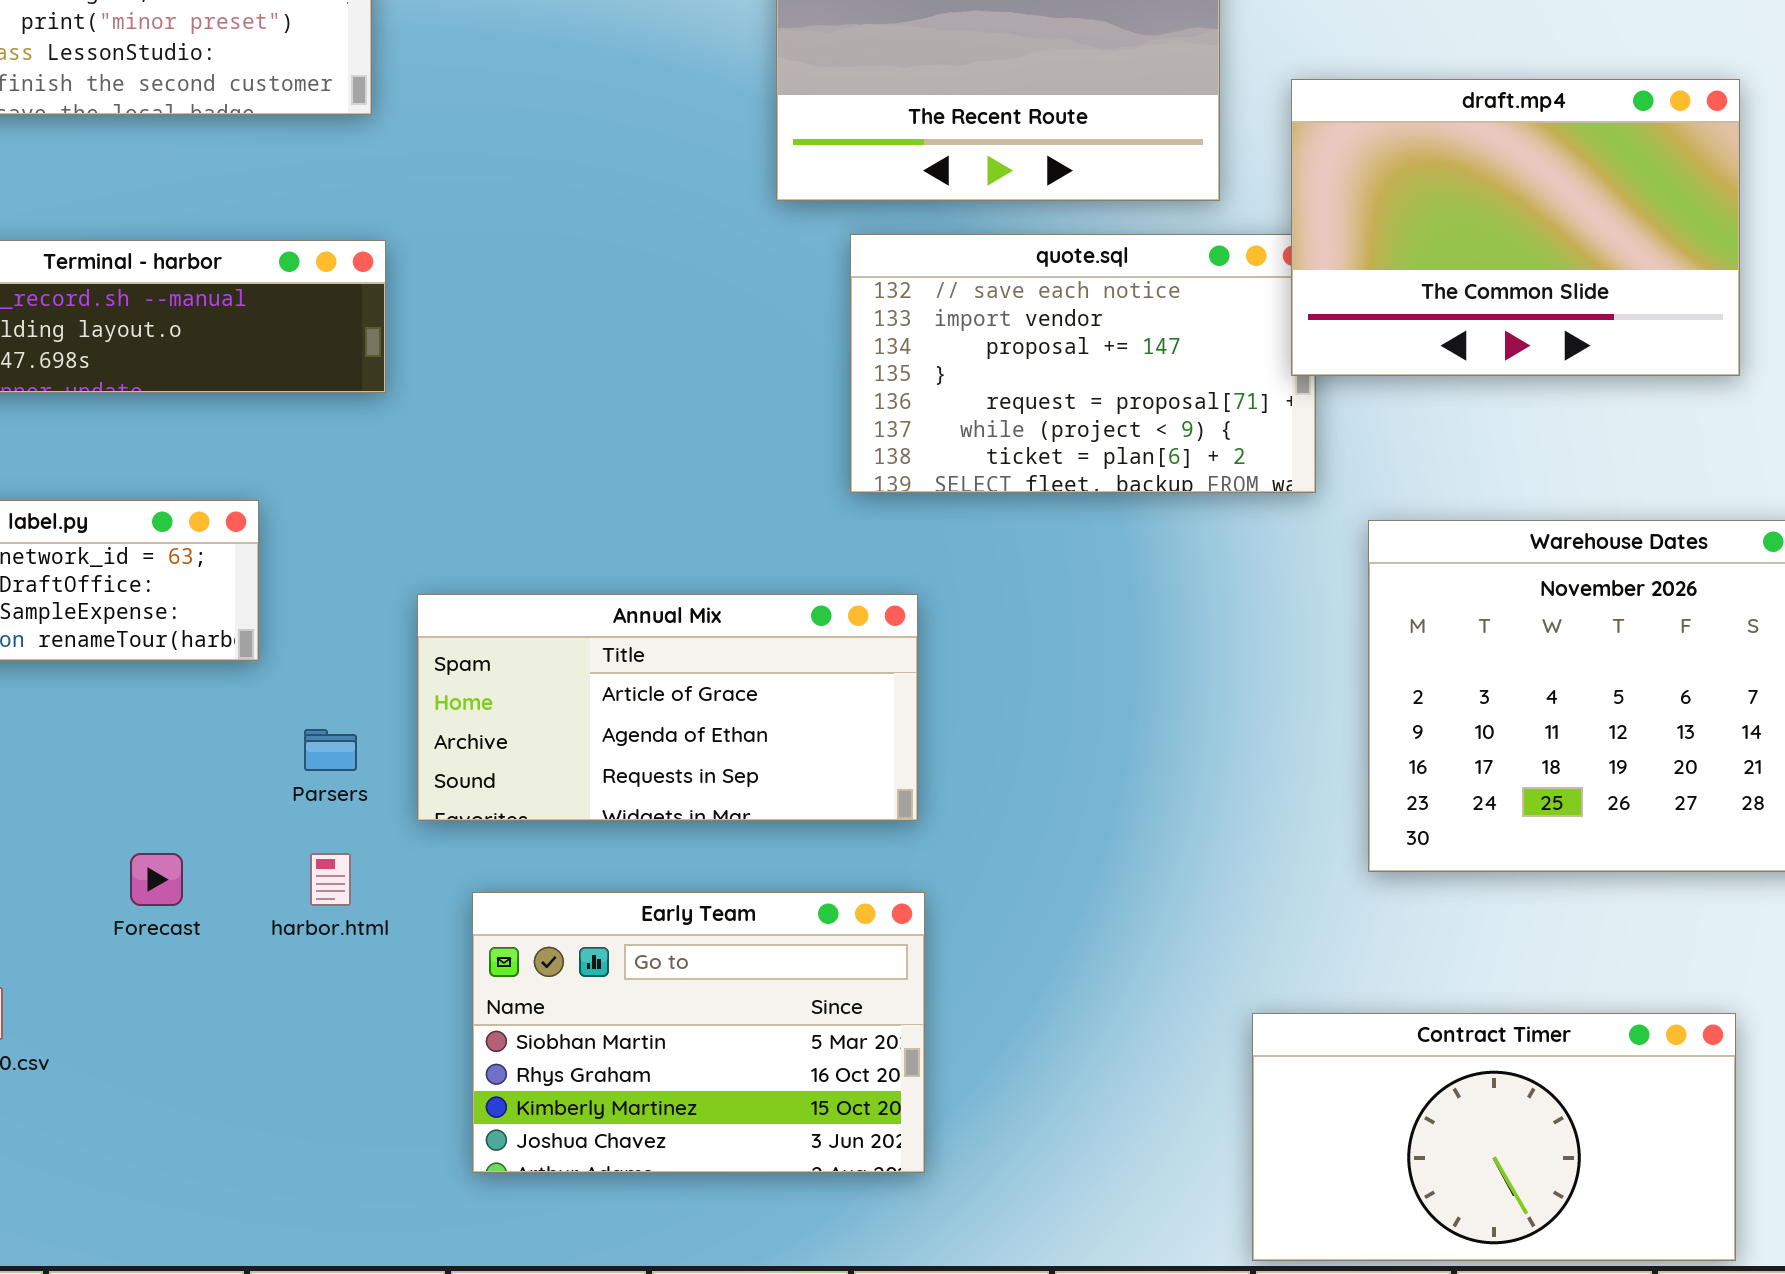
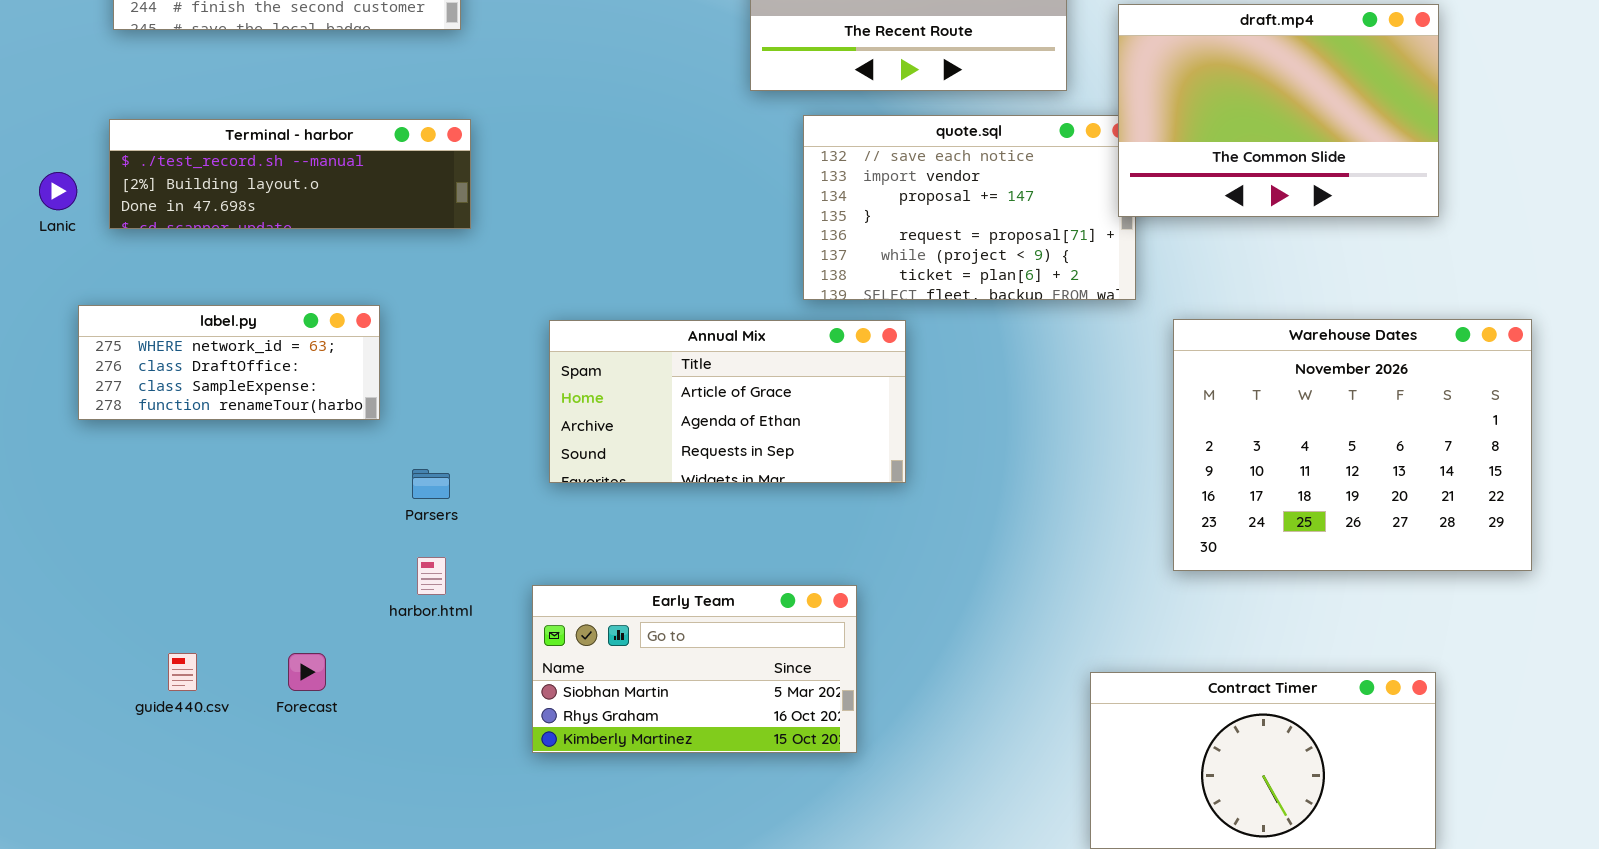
Annual Mix: [417,594,918,821] -> [549,320,906,483], moved
Forecast: [130,853,183,906] -> [288,653,326,691], moved
Early Team: [472,892,925,1173] -> [532,585,857,753], resized

